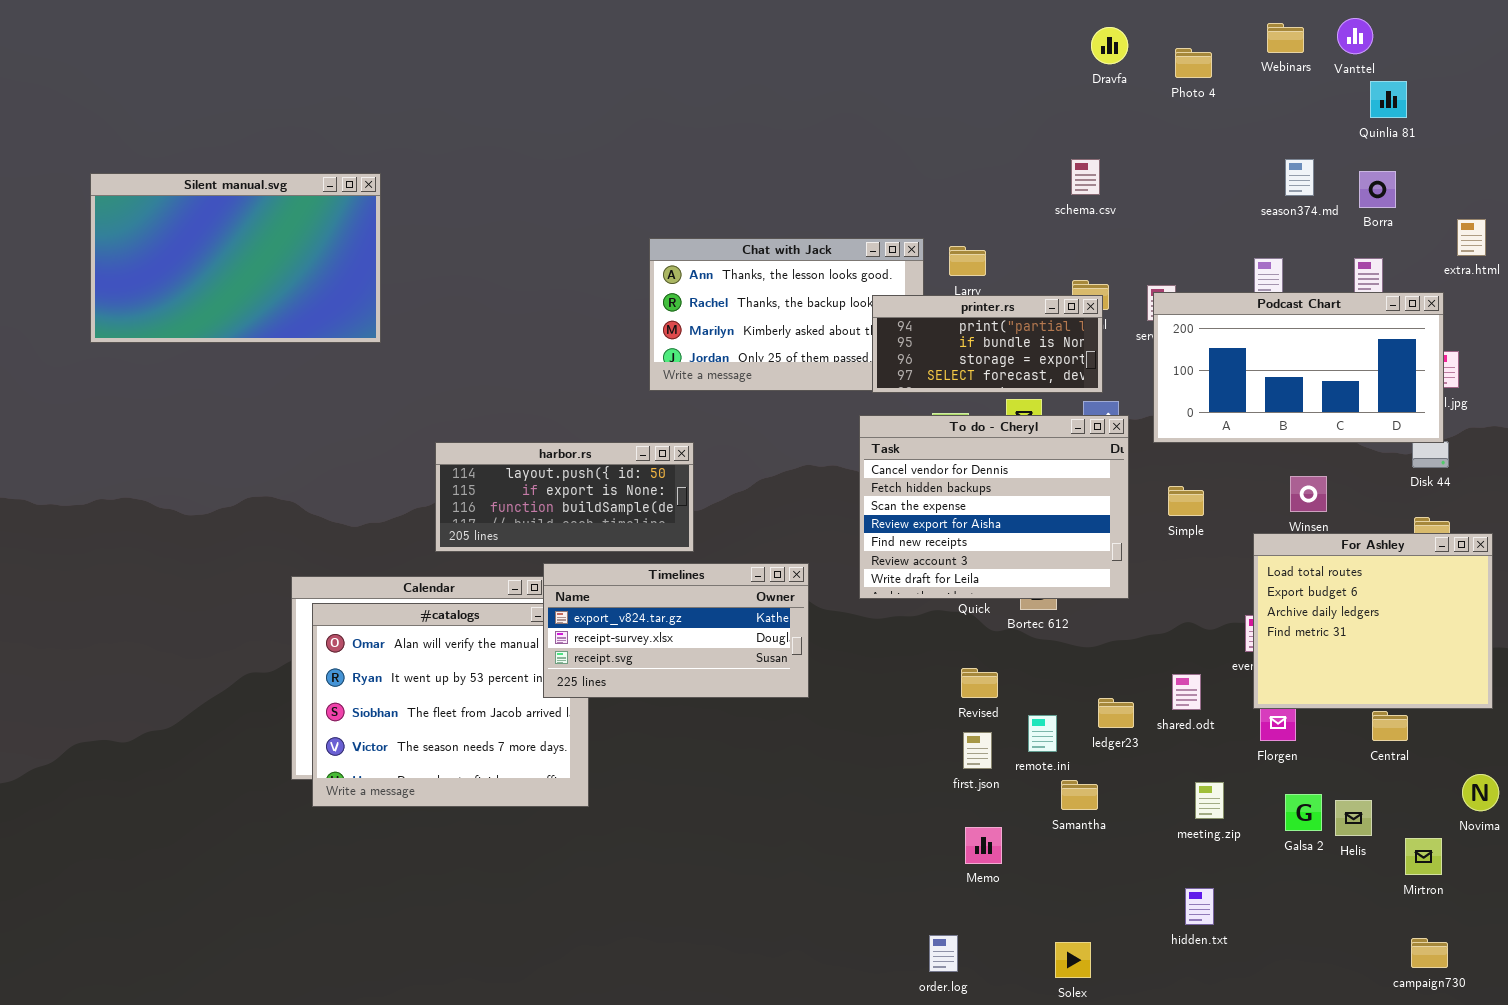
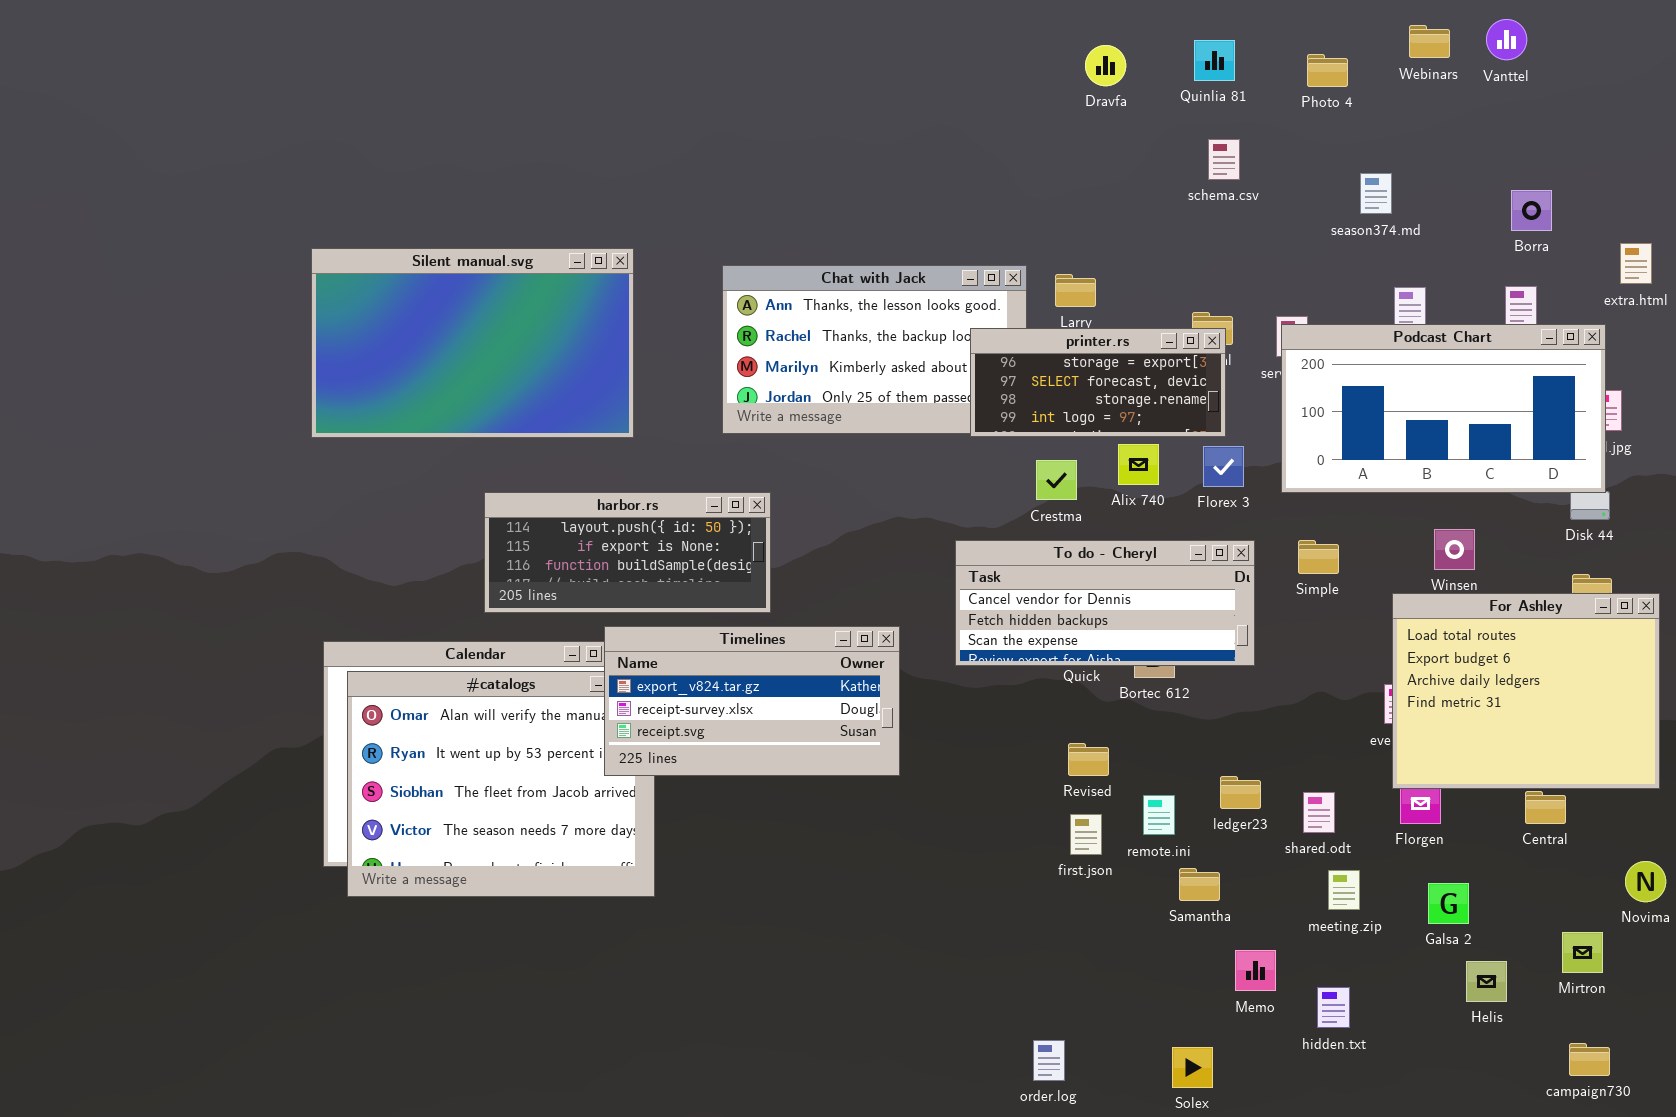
Dravfa: [1091,27,1128,64] -> [1085,45,1126,86], moved
Quinlia 81: [1370,81,1407,118] -> [1194,40,1235,81], moved
schema.csv: [1071,159,1100,195] -> [1208,139,1240,180], moved
season374.md: [1285,159,1314,196] -> [1360,173,1392,214], moved
Silent manual.svg: [90,173,381,343] -> [311,248,634,438], moved
printer.rs: [872,295,1103,393] -> [970,328,1226,437], scrolled down 2 rows
To do - Cheryl: [859,415,1129,599] -> [955,540,1255,666], resized
shared.odt: [1172,674,1201,710] -> [1303,792,1335,833], moved
Helis: [1335,800,1372,836] -> [1466,961,1507,1002], moved
Memo: [965,827,1002,864] -> [1235,950,1276,991], moved

